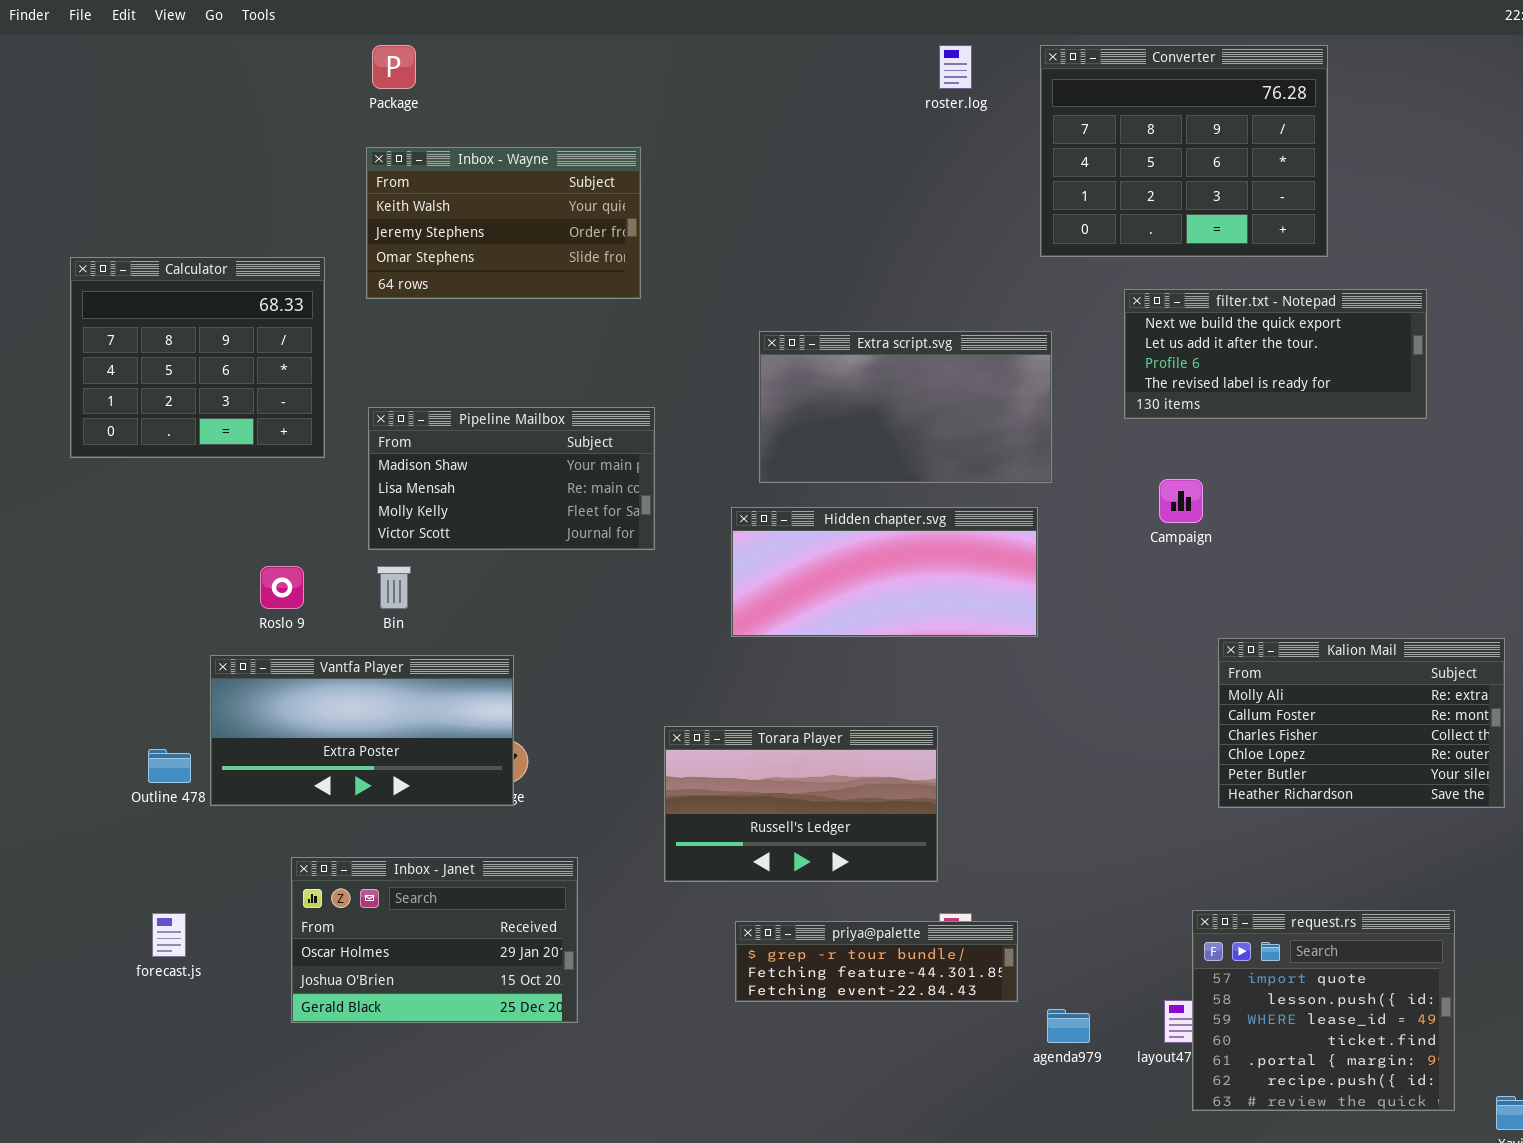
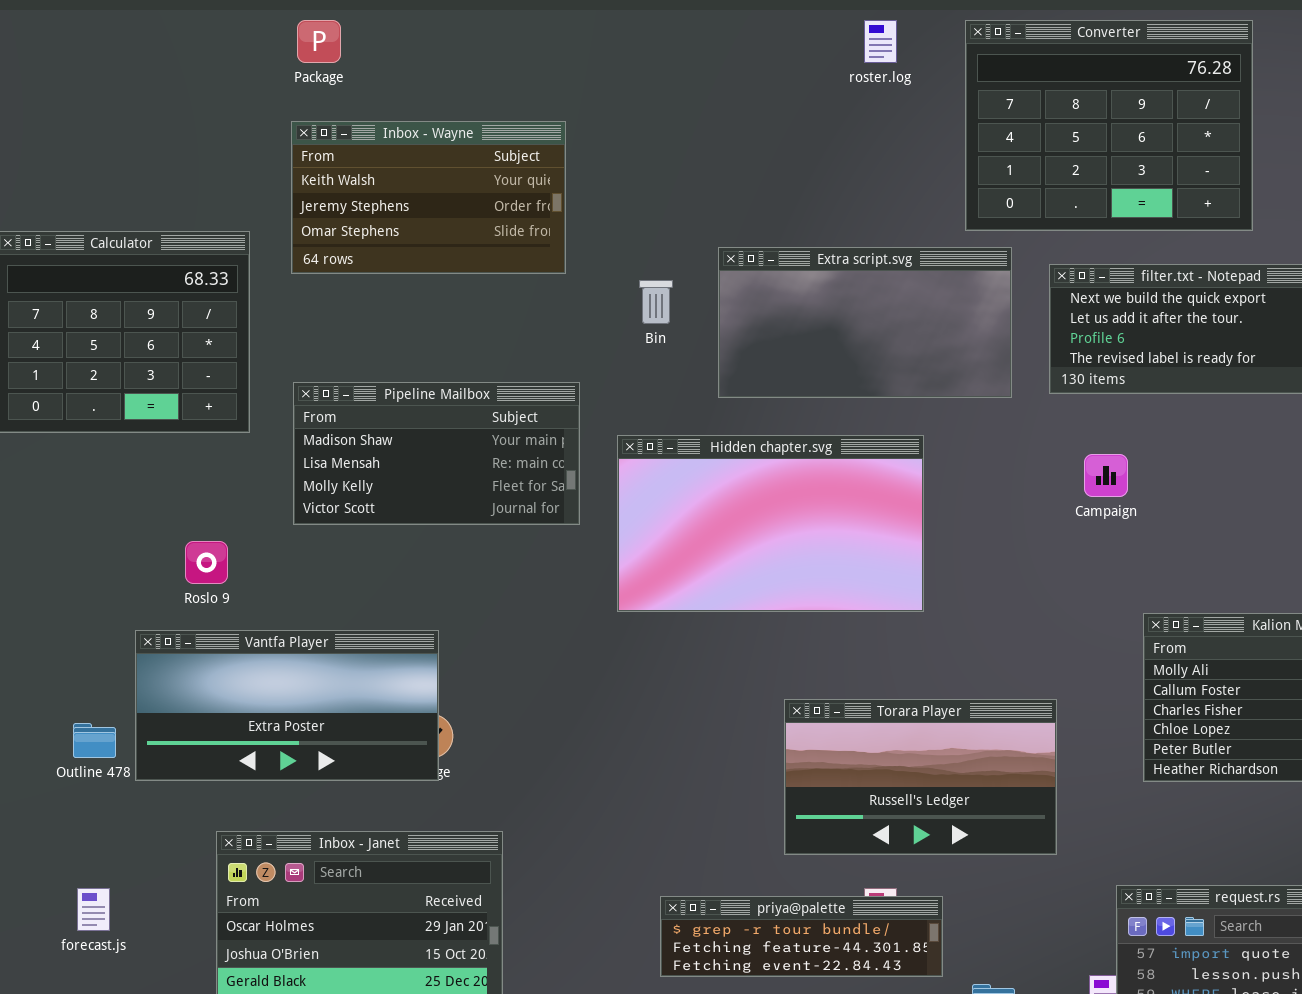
Extra script.svg: [759,331,1052,483] -> [718,247,1012,398], moved
Hidden chapter.svg: [731,507,1038,637] -> [617,435,924,612], moved, resized
Bin: [377,566,411,609] -> [639,280,673,324], moved
Torara Player: [664,726,938,882] -> [784,699,1057,855], moved

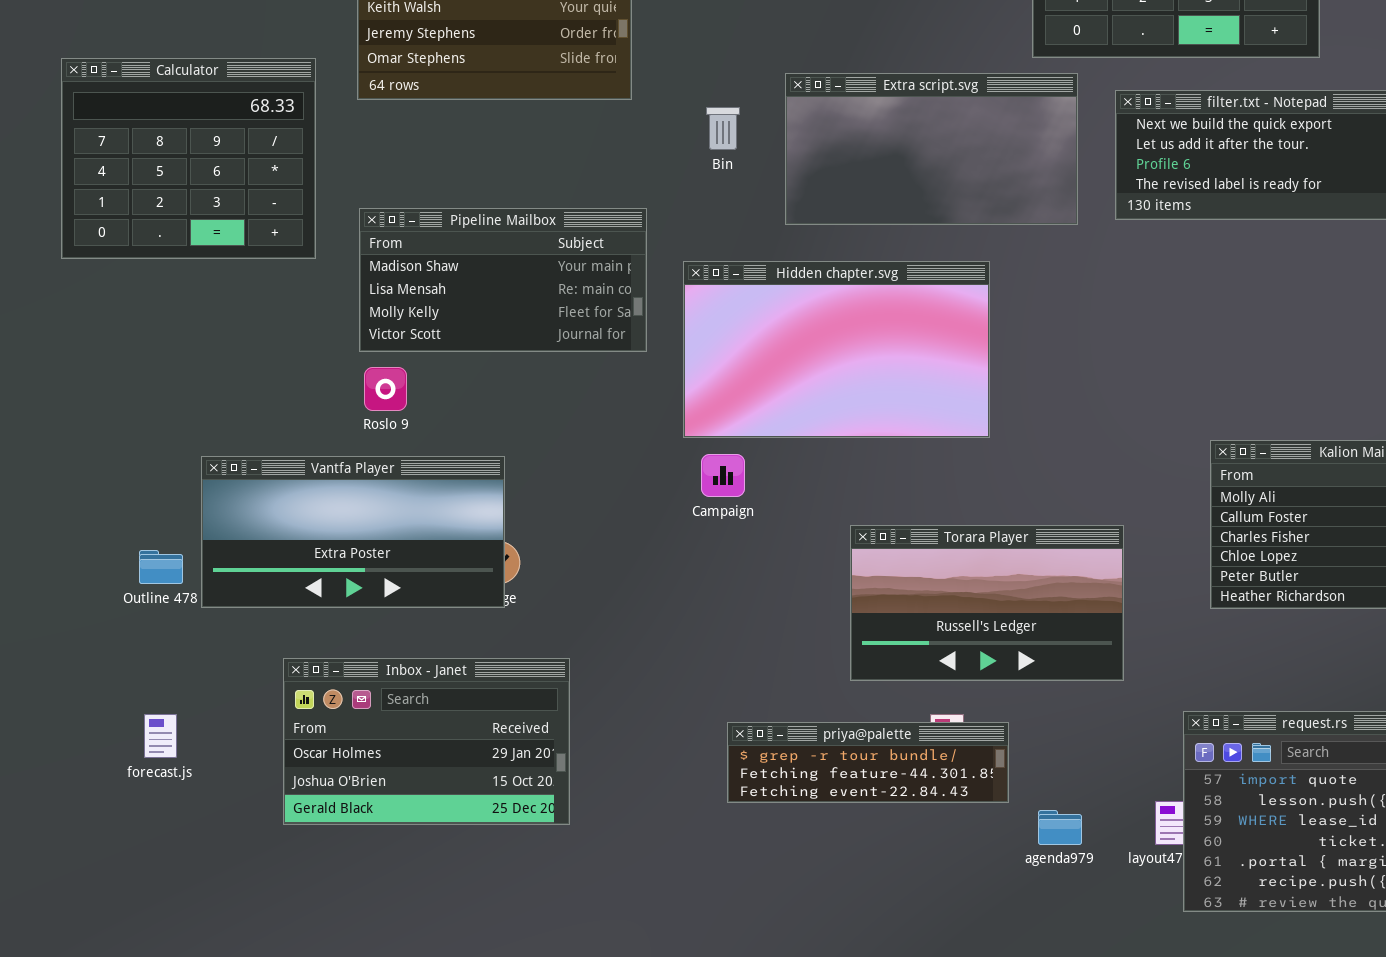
Campaign: [1084,454,1128,497] -> [701,454,745,497], moved
Roslo 9: [185,541,228,584] -> [364,367,407,411], moved

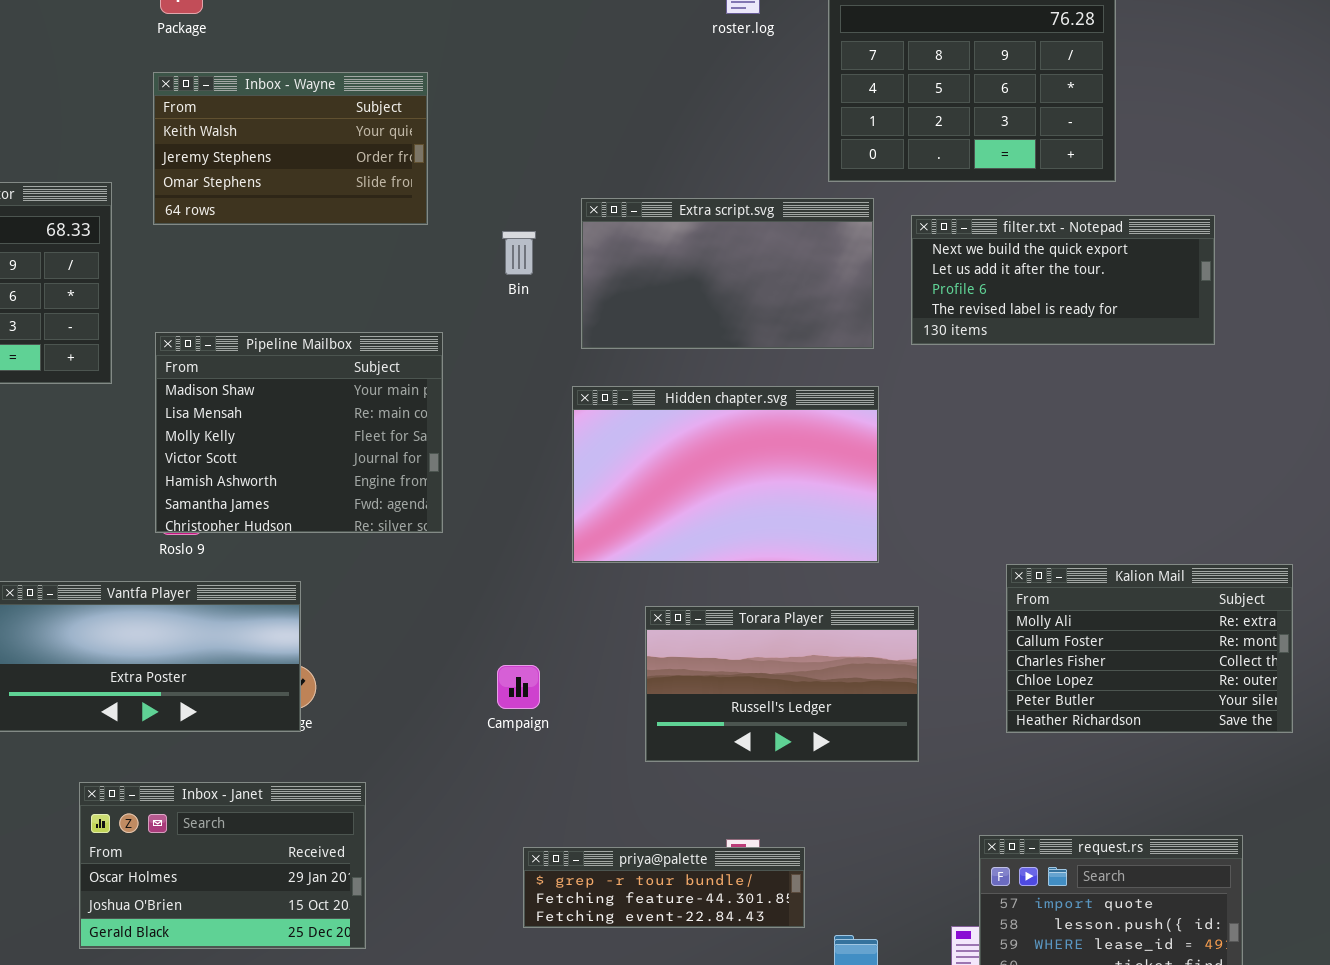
Pipeline Mailbox: [359,208,647,352] -> [155,332,443,533], resized
Hidden chapter.svg: [683,261,990,438] -> [572,386,879,563], moved
Campaign: [701,454,745,497] -> [497,665,540,709], moved
Torara Player: [850,525,1124,681] -> [645,606,919,762], moved

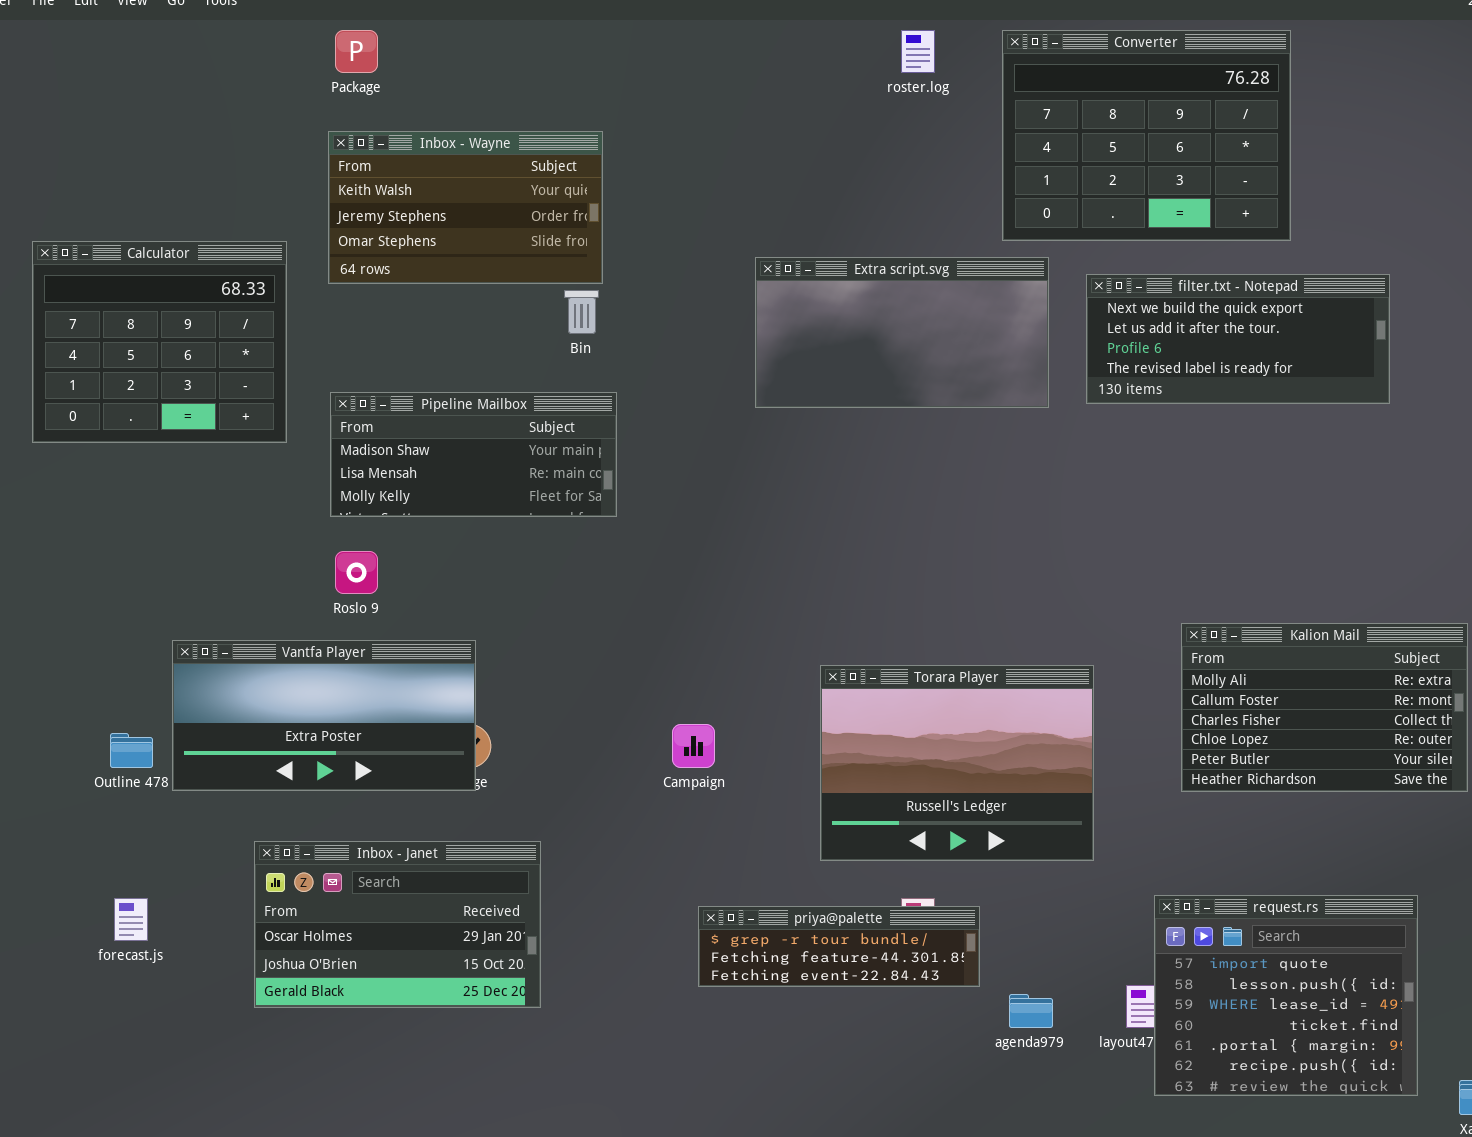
Bin: [502,231,536,275] -> [564,290,599,334], moved
Pipeline Mailbox: [155,332,443,533] -> [330,392,617,517], resized
Hidden chapter.svg: [572,386,879,563] -> none, closed
Torara Player: [645,606,919,762] -> [820,665,1094,861], resized

